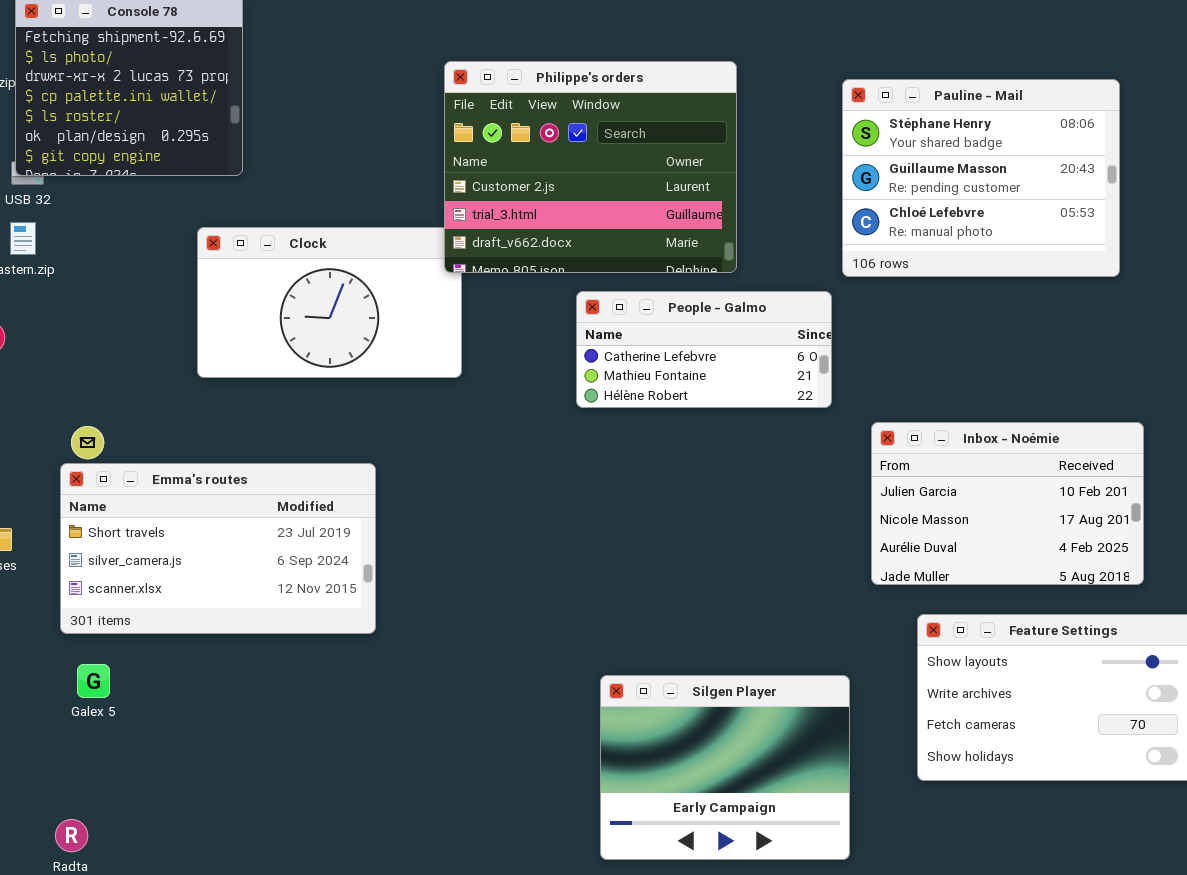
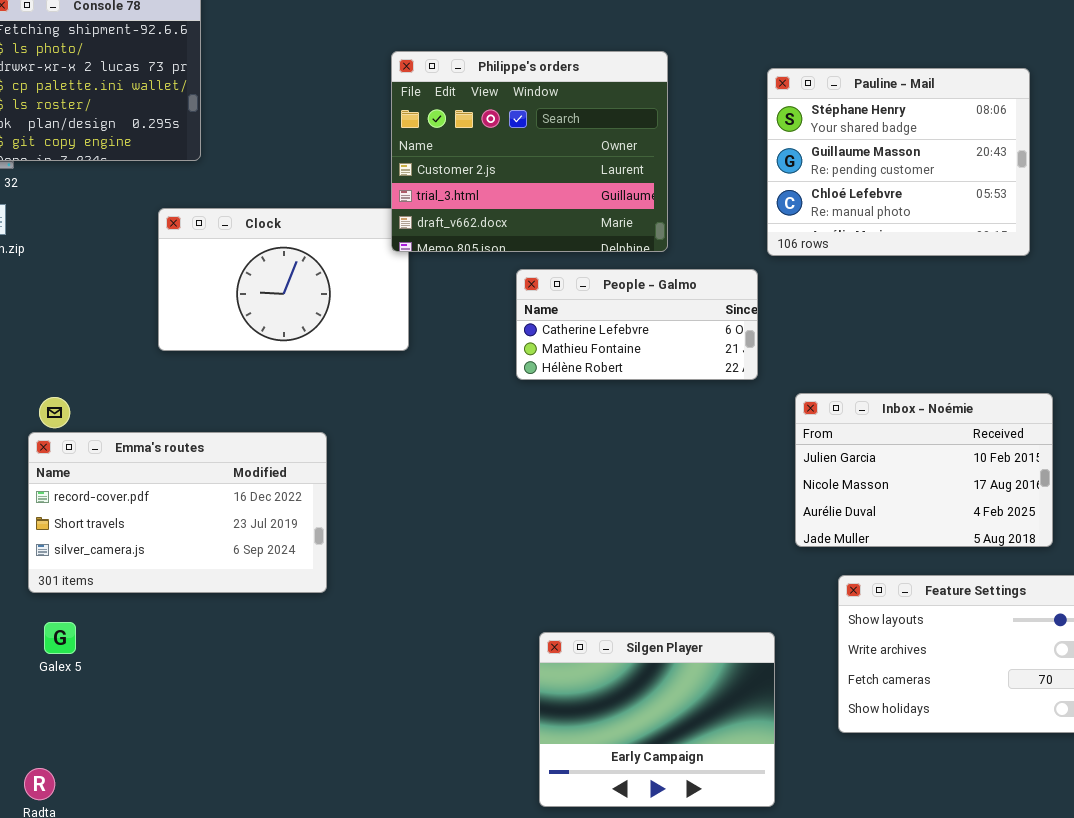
Emma's routes: [60,463,376,634] -> [28,432,327,593], scrolled up 1 row

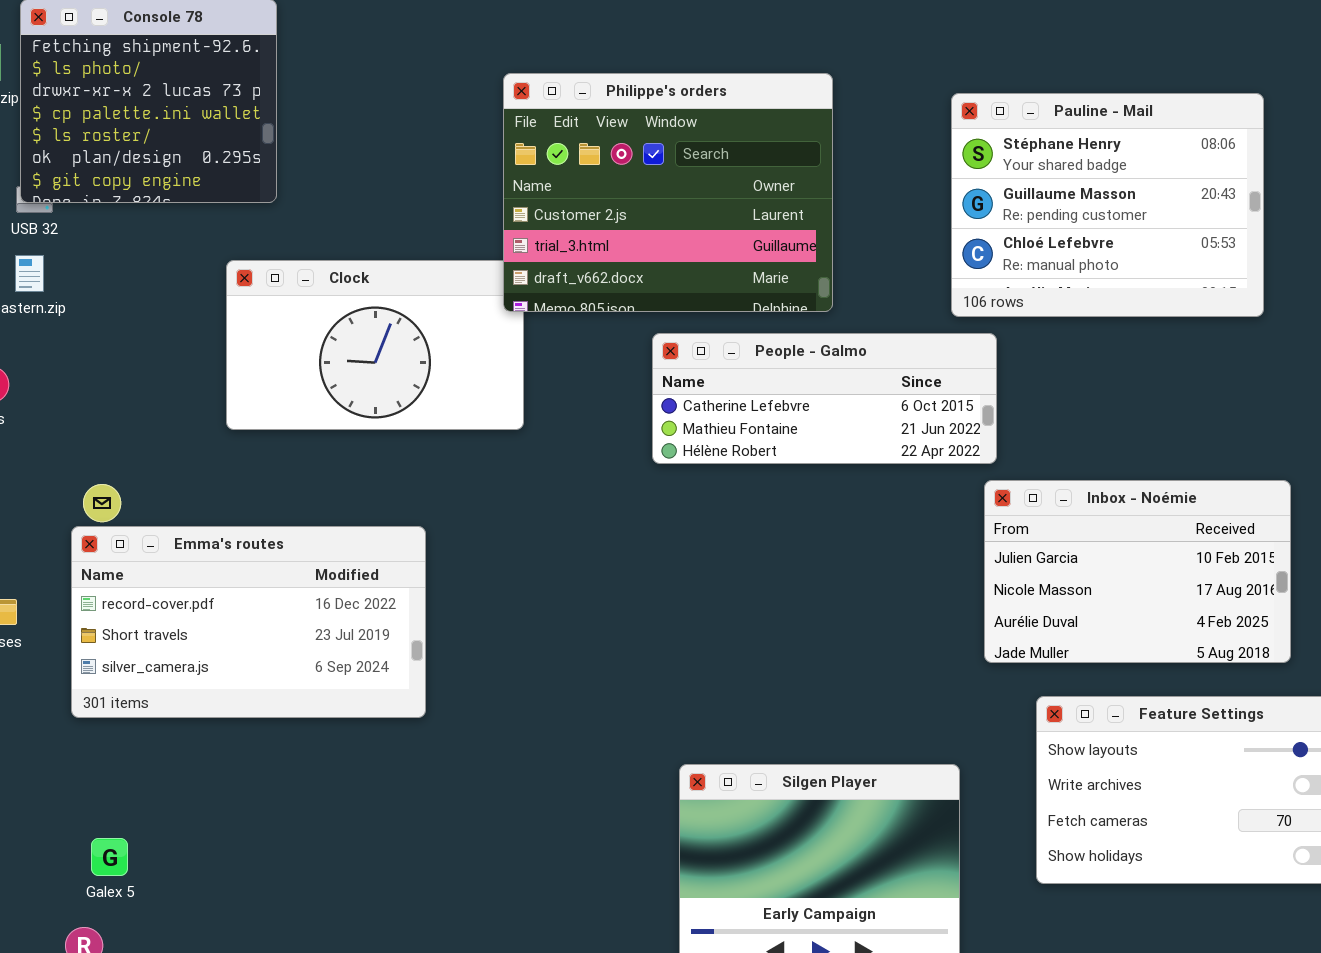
People - Galmo: [516,269,758,380] -> [652,333,997,464], resized
Galex 5: [44,622,76,654] -> [91,838,128,876], moved

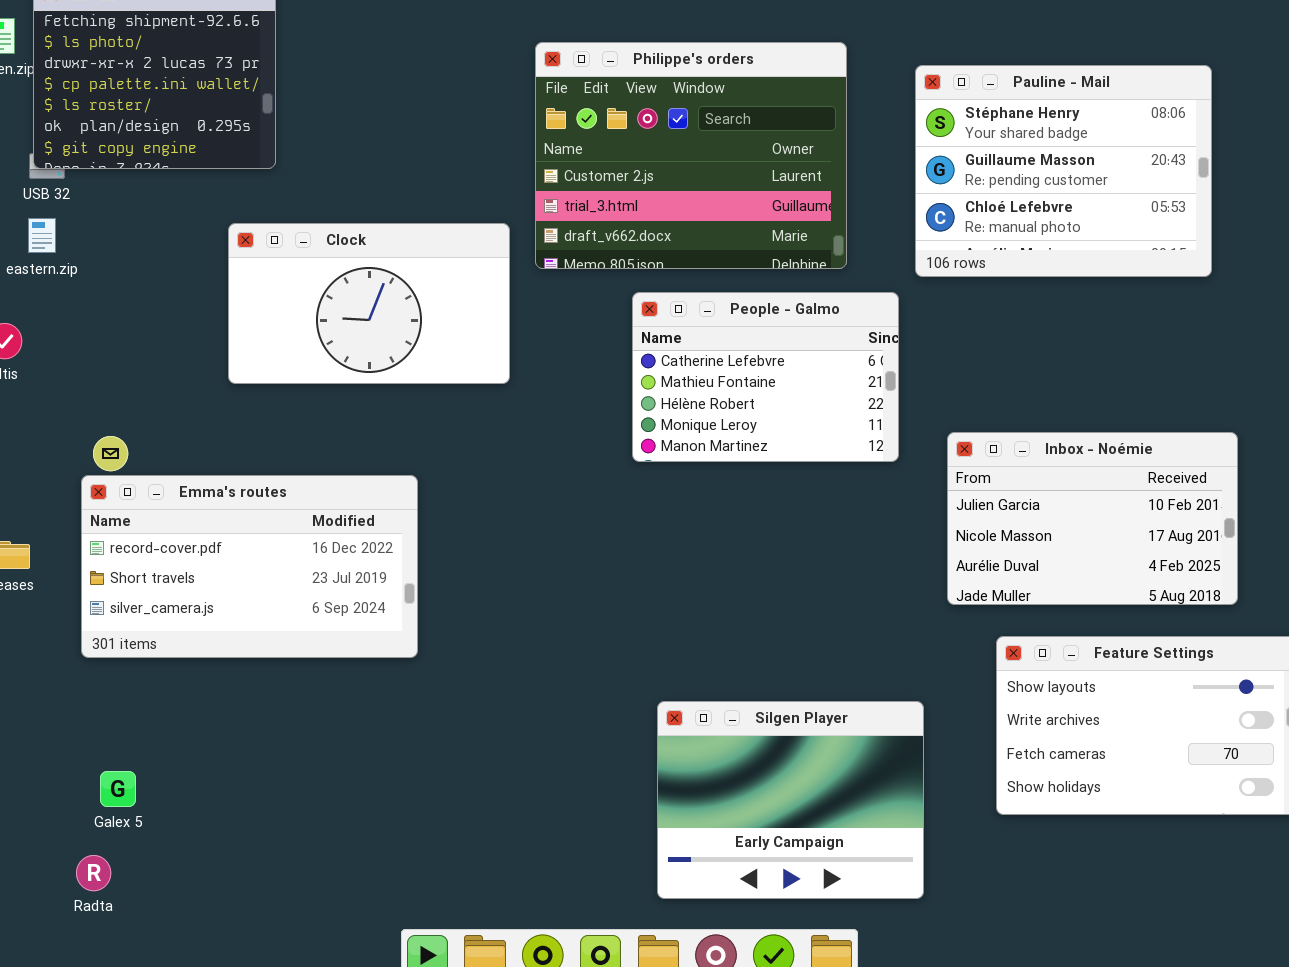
Philippe's orders: [503,73,833,312] -> [535,42,847,269], moved
People - Galmo: [652,333,997,464] -> [632,292,899,462], resized

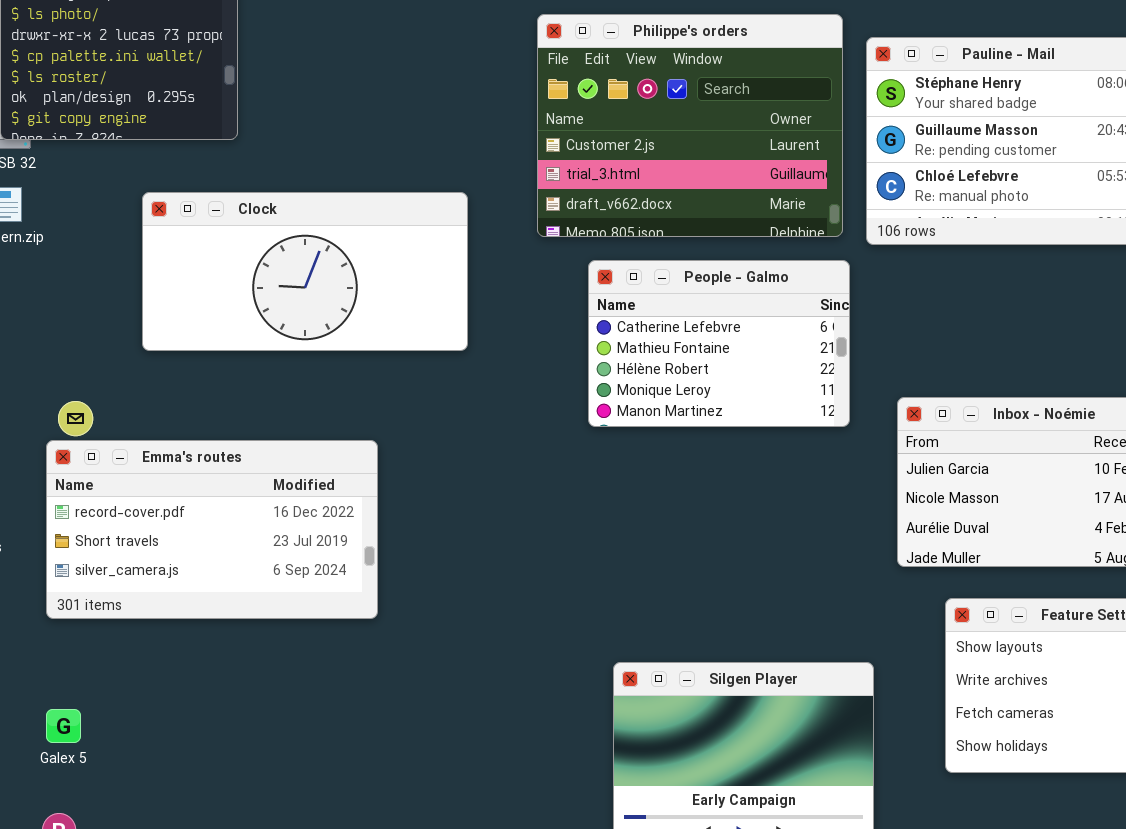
Philippe's orders: [535,42,847,269] -> [537,14,843,237], moved
Clock: [228,223,510,384] -> [142,192,468,351], resized
Galex 5: [100,771,136,807] -> [46,709,81,743], moved

